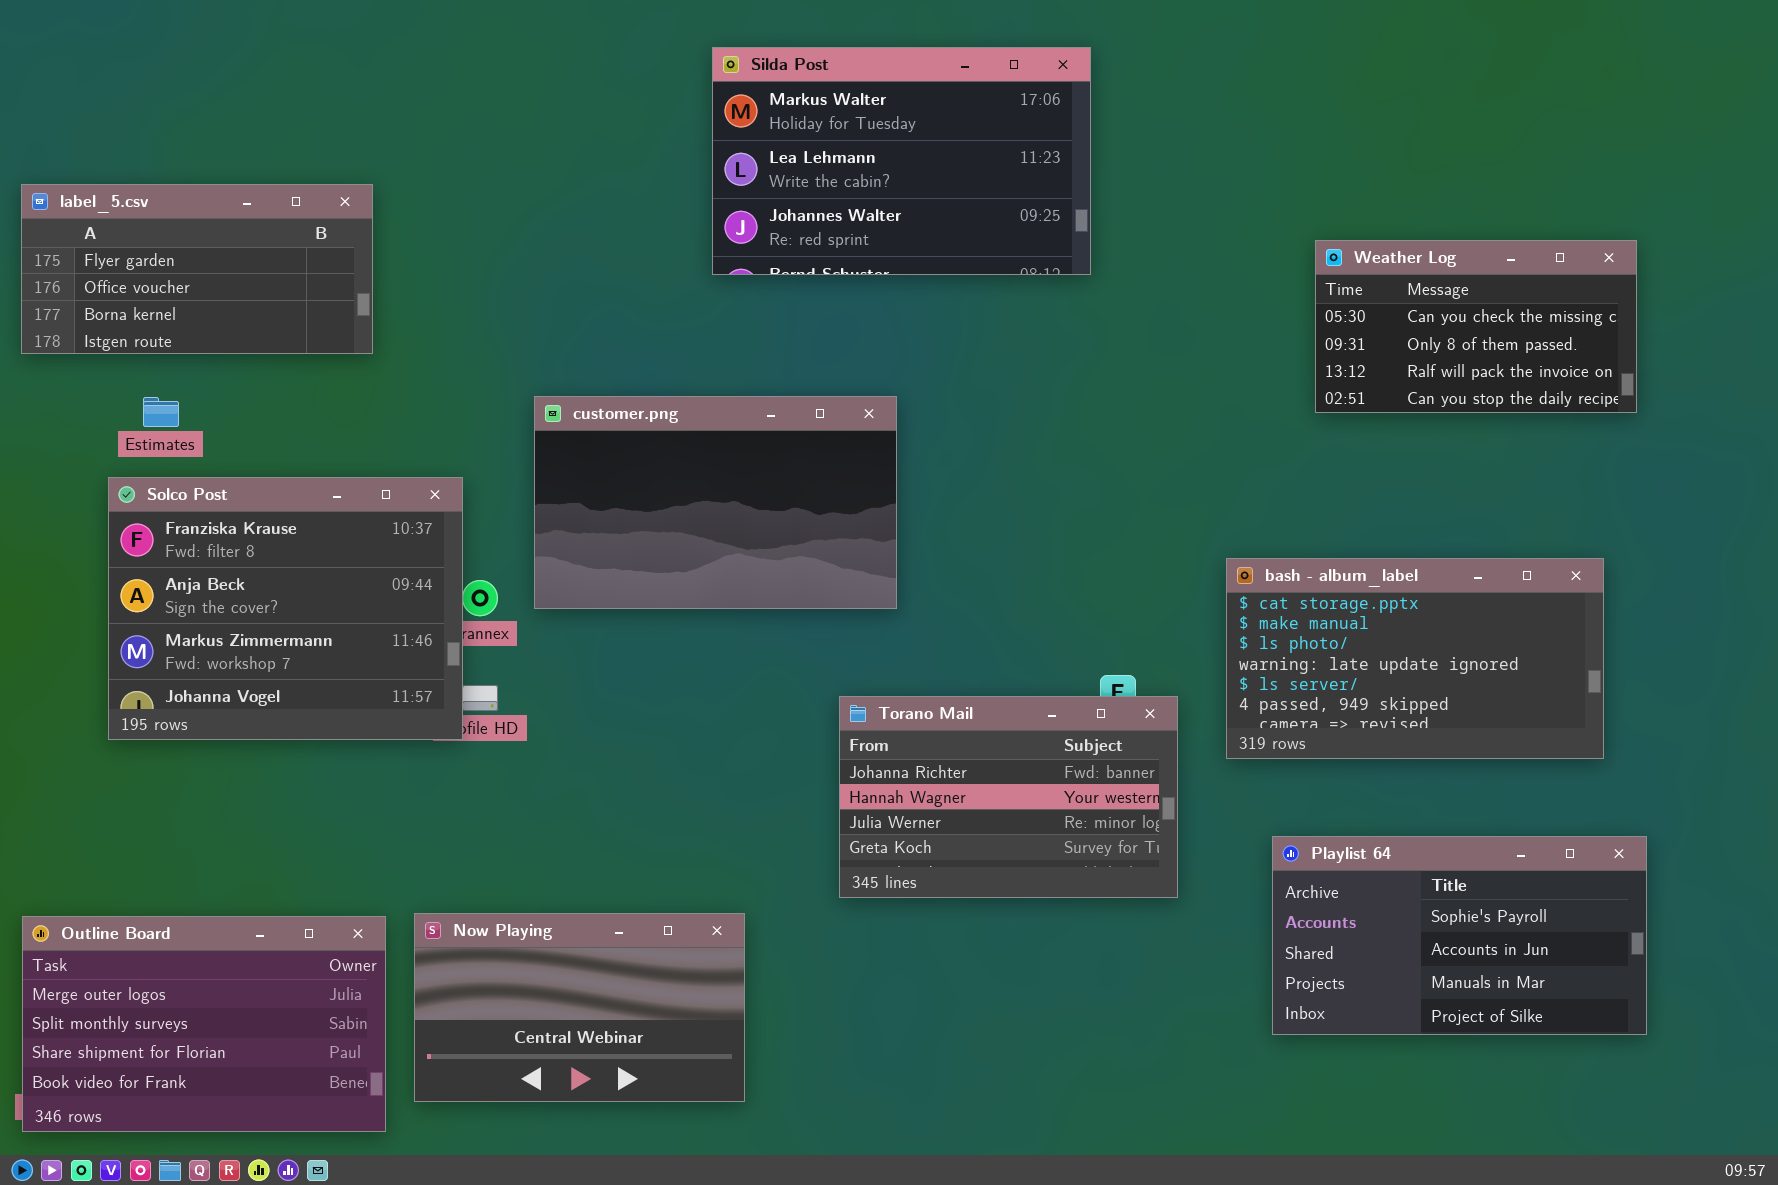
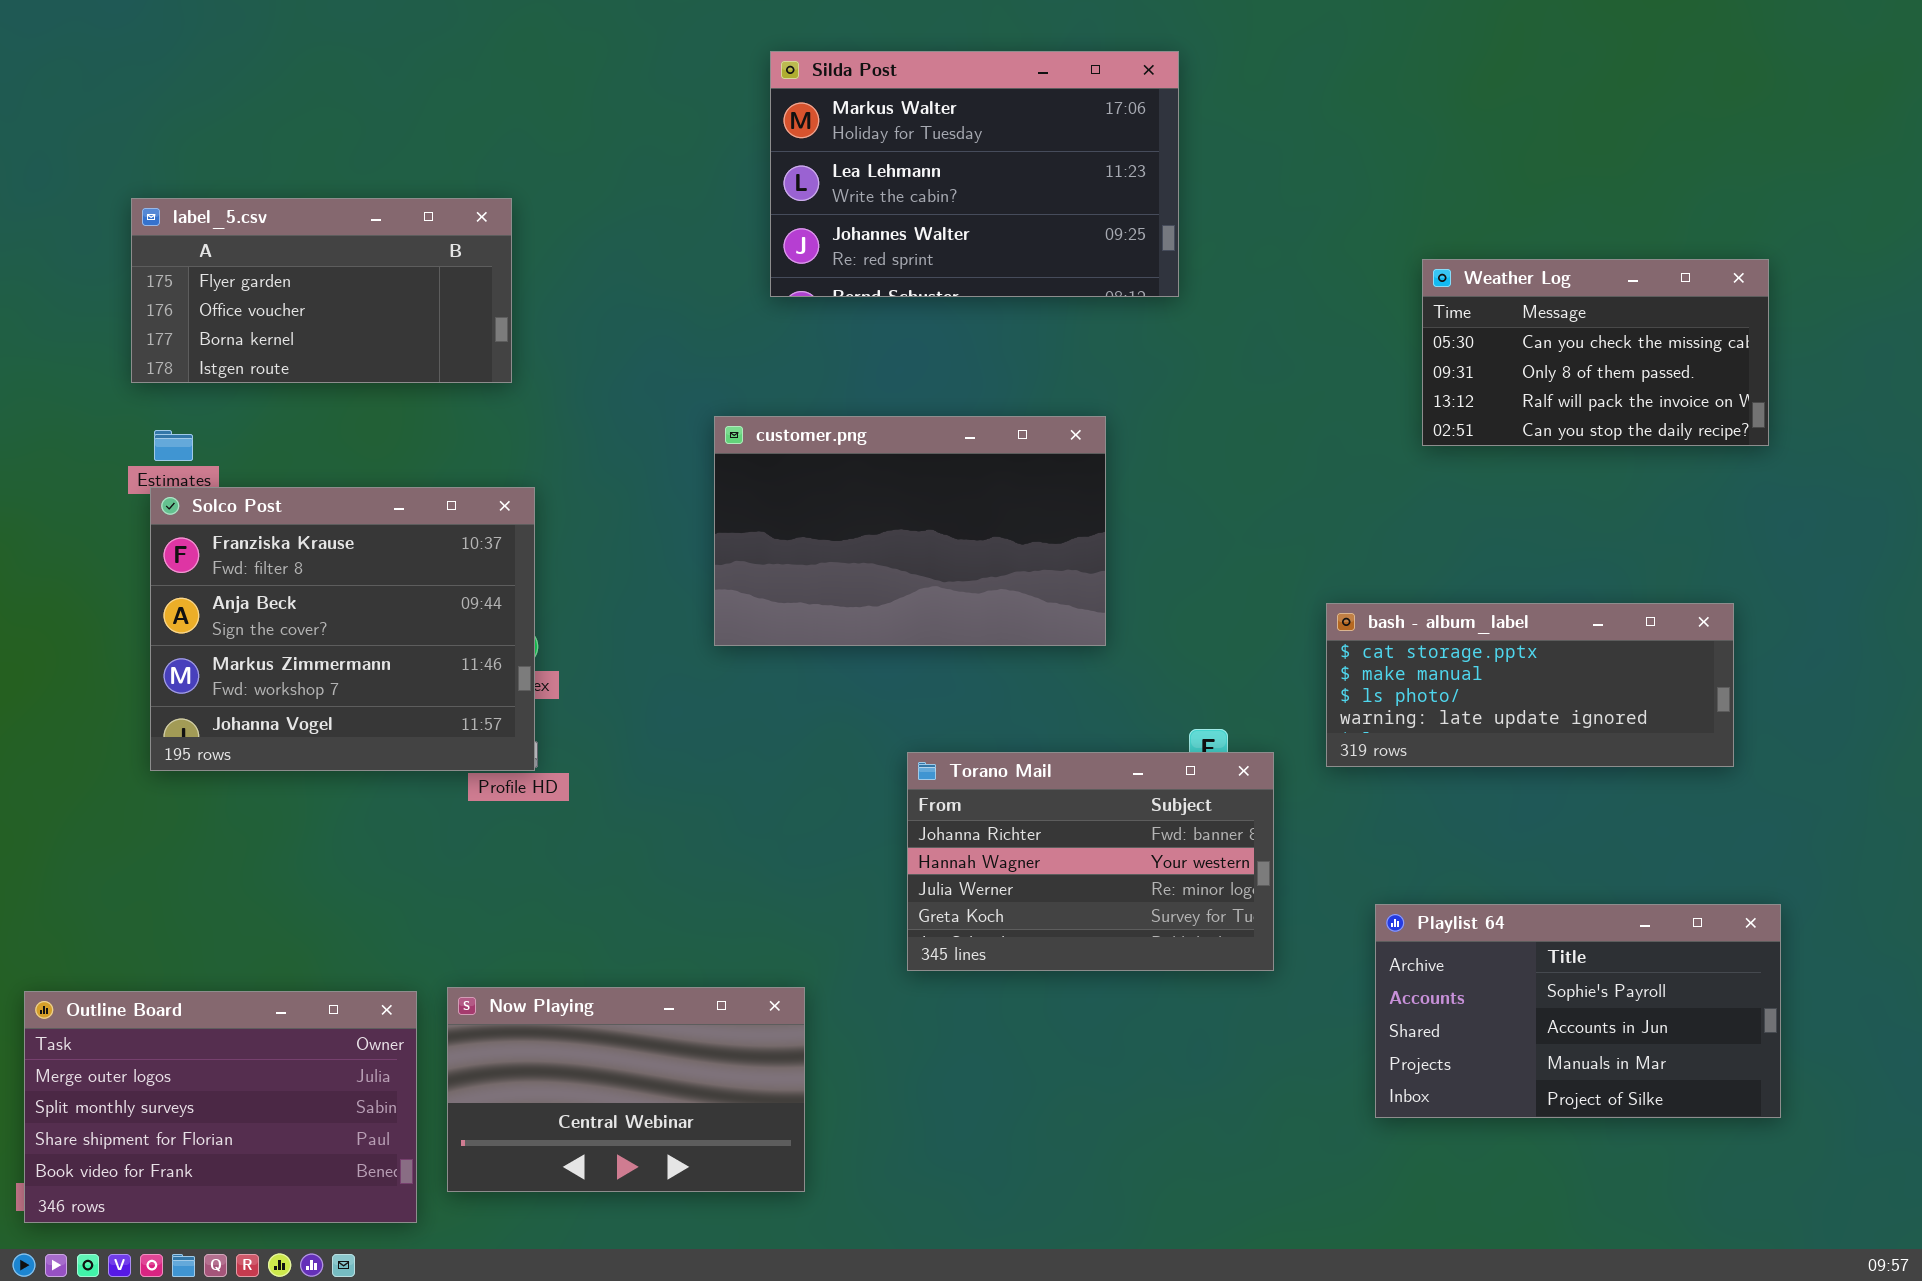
label_5.csv: [21,184,373,354] -> [131,198,512,383], moved
customer.png: [534,396,897,609] -> [714,416,1106,646], moved
Solco Post: [108,477,463,740] -> [150,487,535,771], moved
bash - album_label: [1226,558,1604,759] -> [1326,603,1734,767], resized

